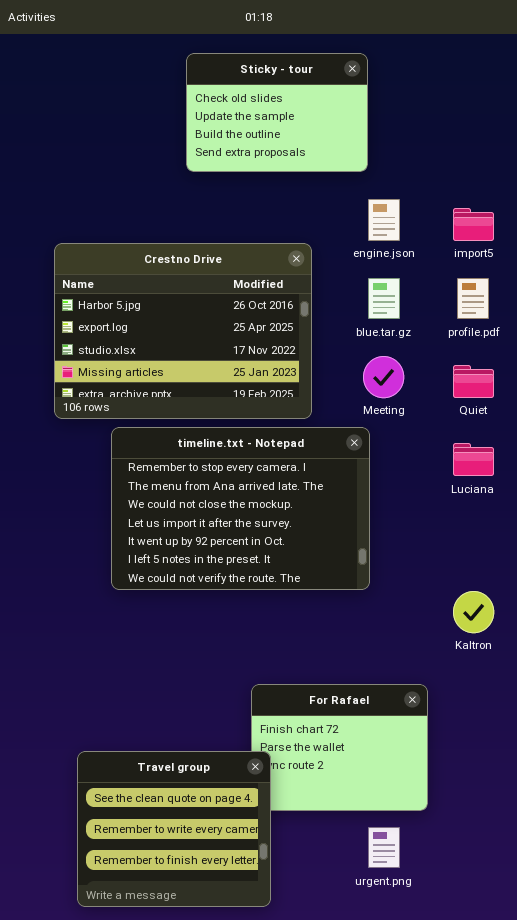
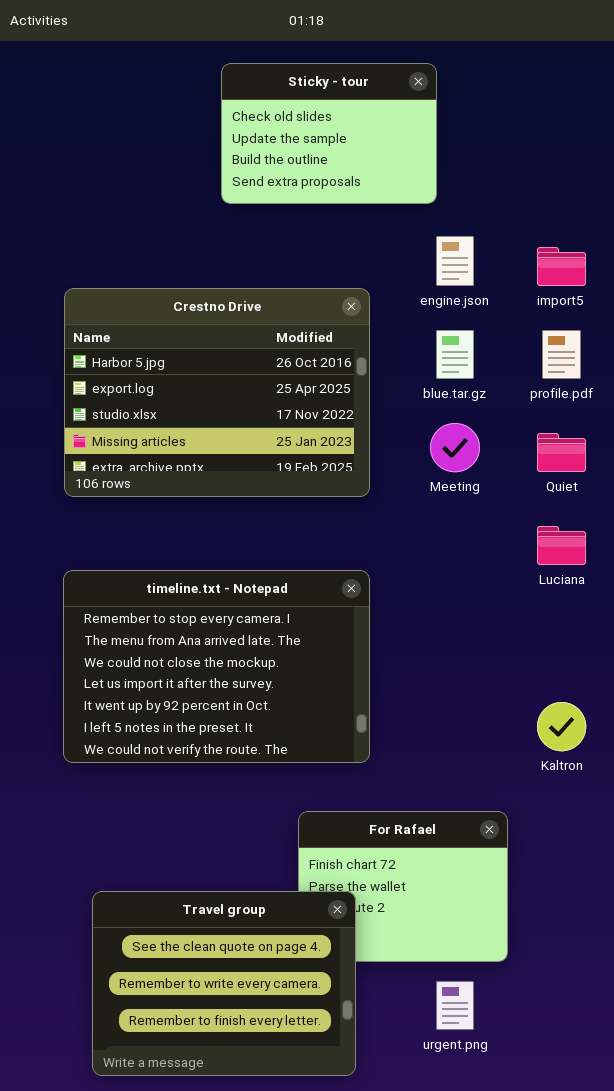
timeline.txt - Notepad: [111,427,370,590] -> [63,570,370,763], moved
Travel group: [77,751,271,907] -> [92,891,356,1076], resized

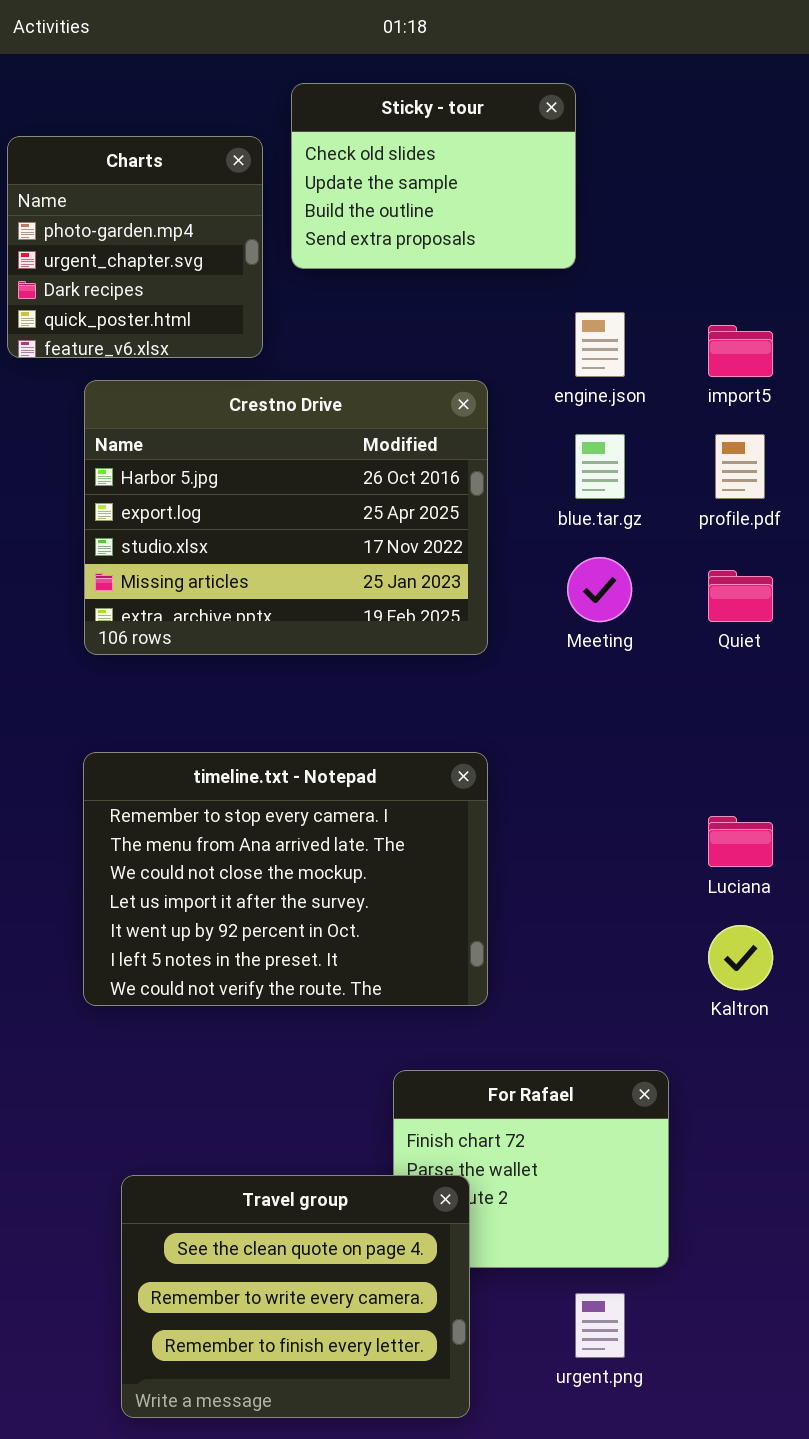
Charts: none -> [7,136,263,358], opened
Luciana: [537,526,586,565] -> [708,816,773,867], moved

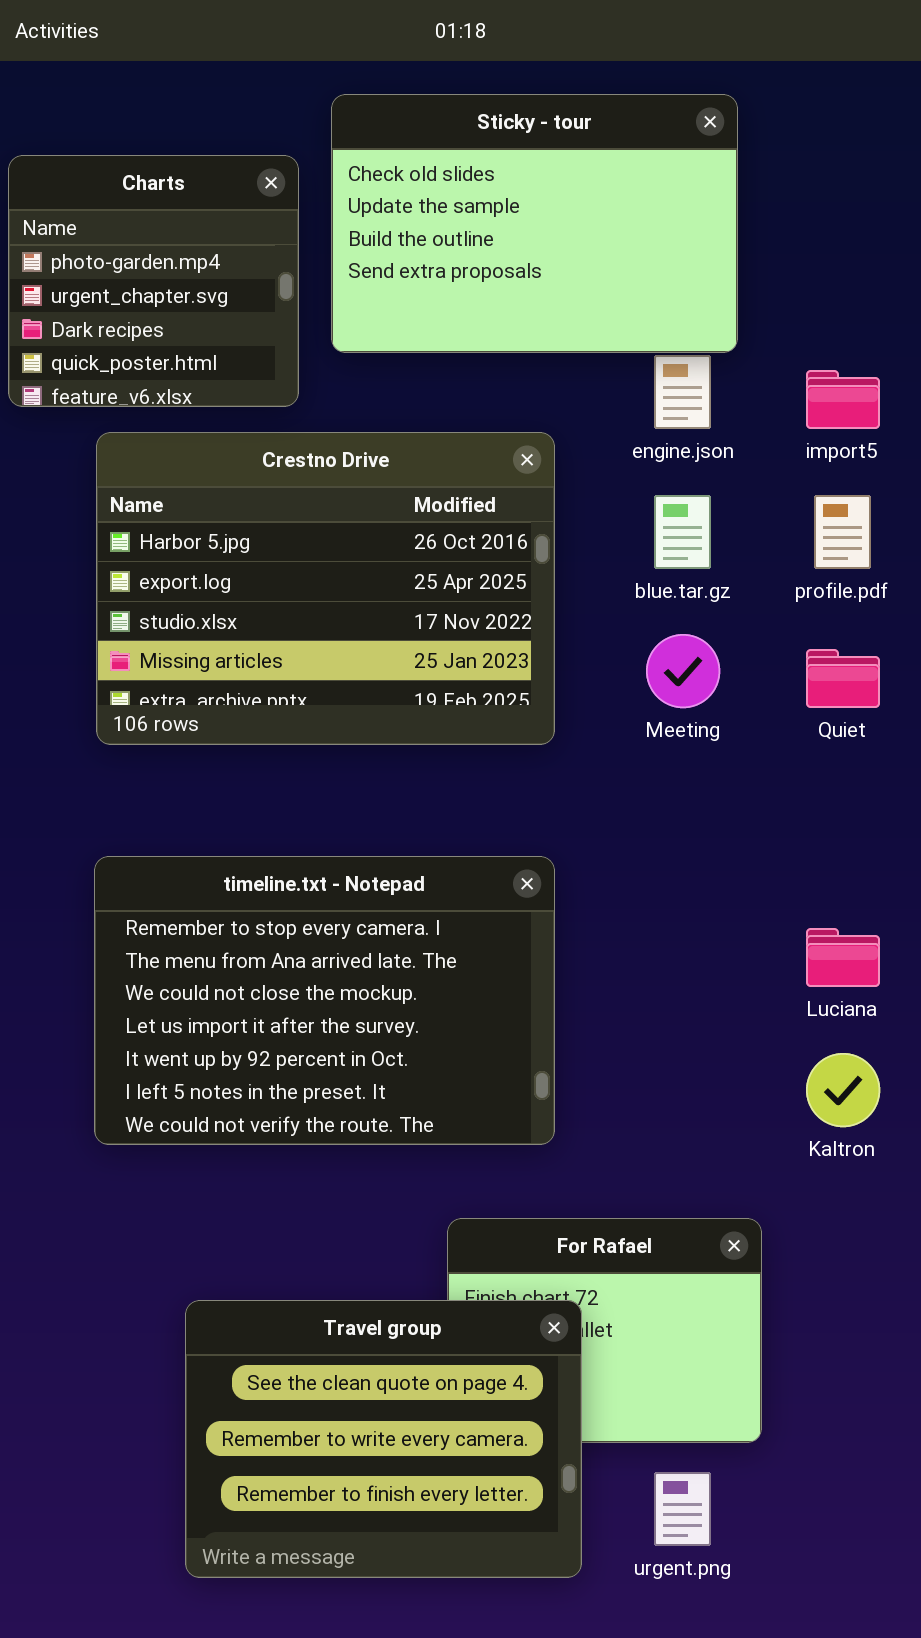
Sticky - tour: [291,83,576,269] -> [331,94,738,353], resized
Travel group: [121,1175,470,1418] -> [185,1300,582,1578], moved

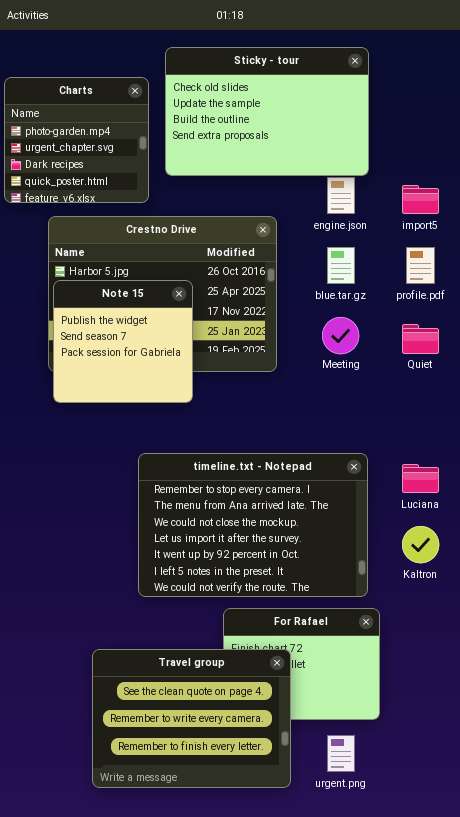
Note 15: none -> [53,280,193,403], opened
timeline.txt - Notepad: [94,856,555,1145] -> [138,453,368,597], moved

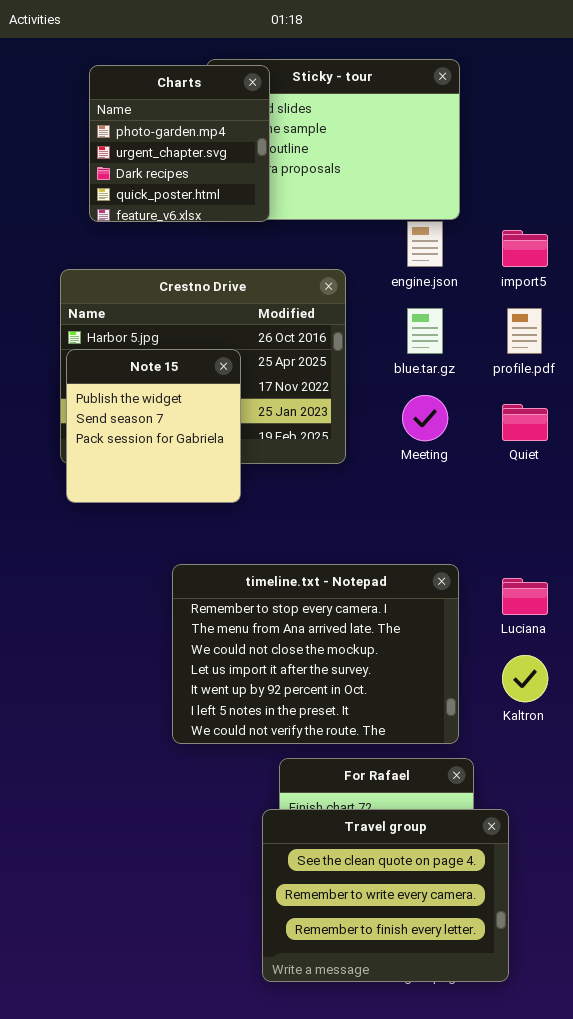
Charts: [4,77,149,203] -> [89,65,270,222], moved
Travel group: [92,649,291,788] -> [262,809,509,982], moved

